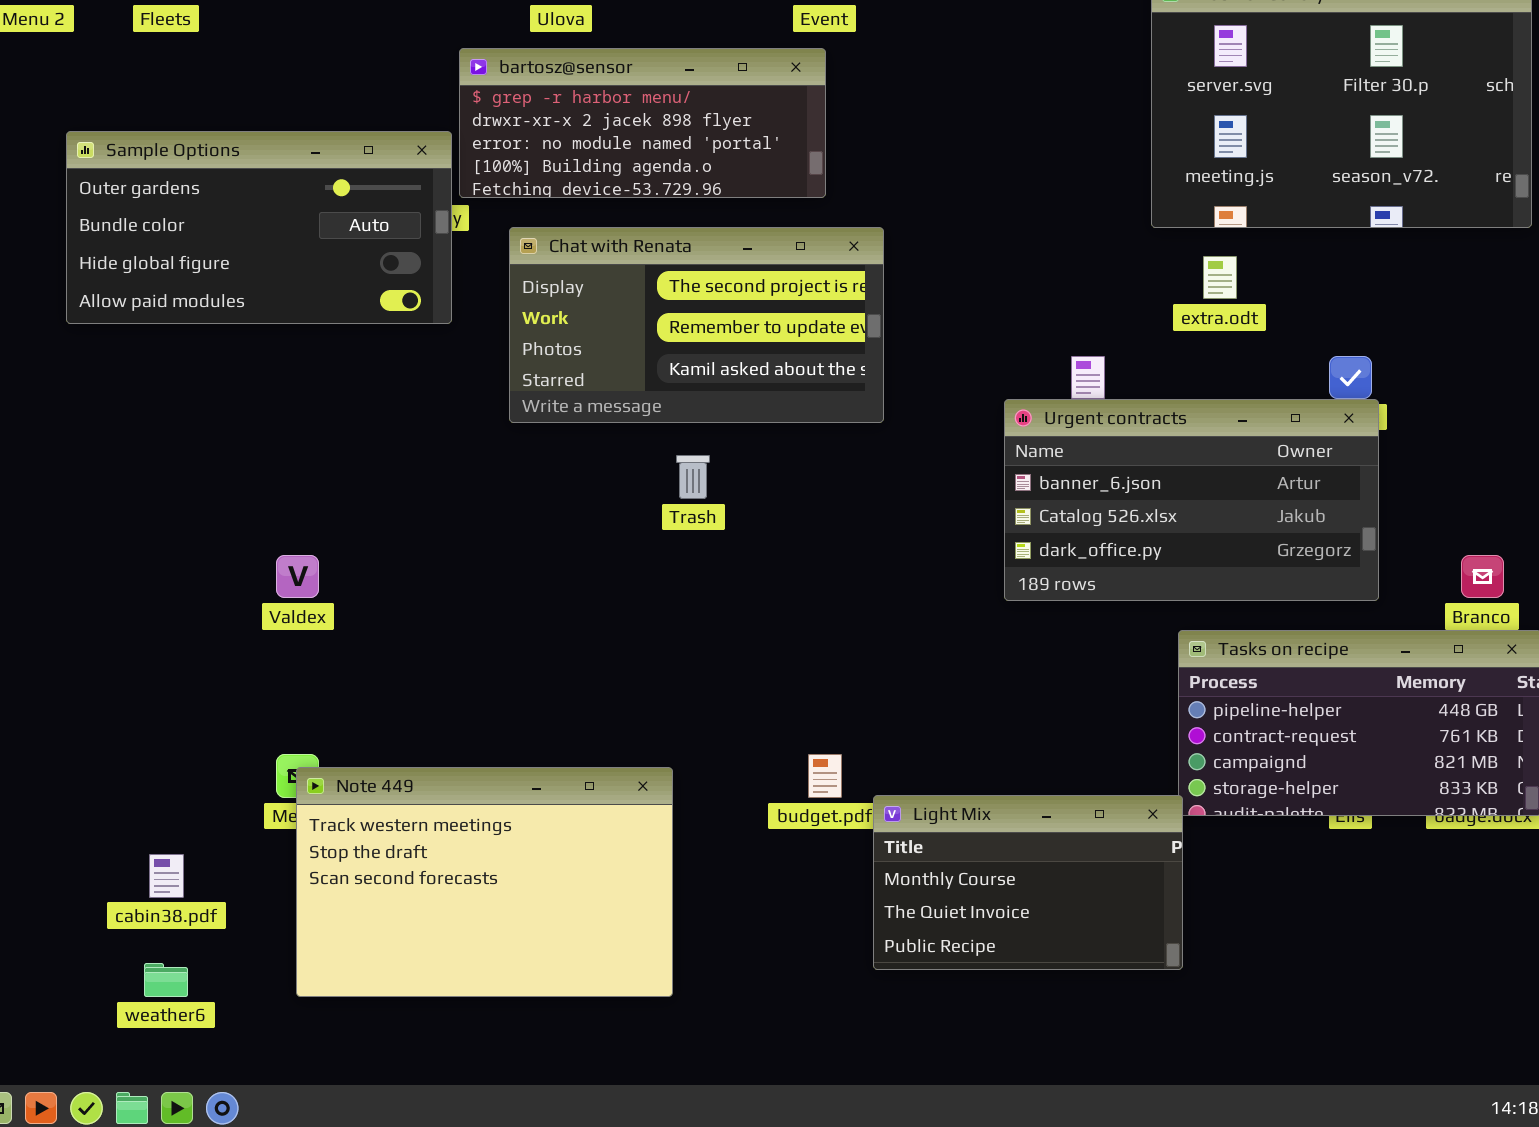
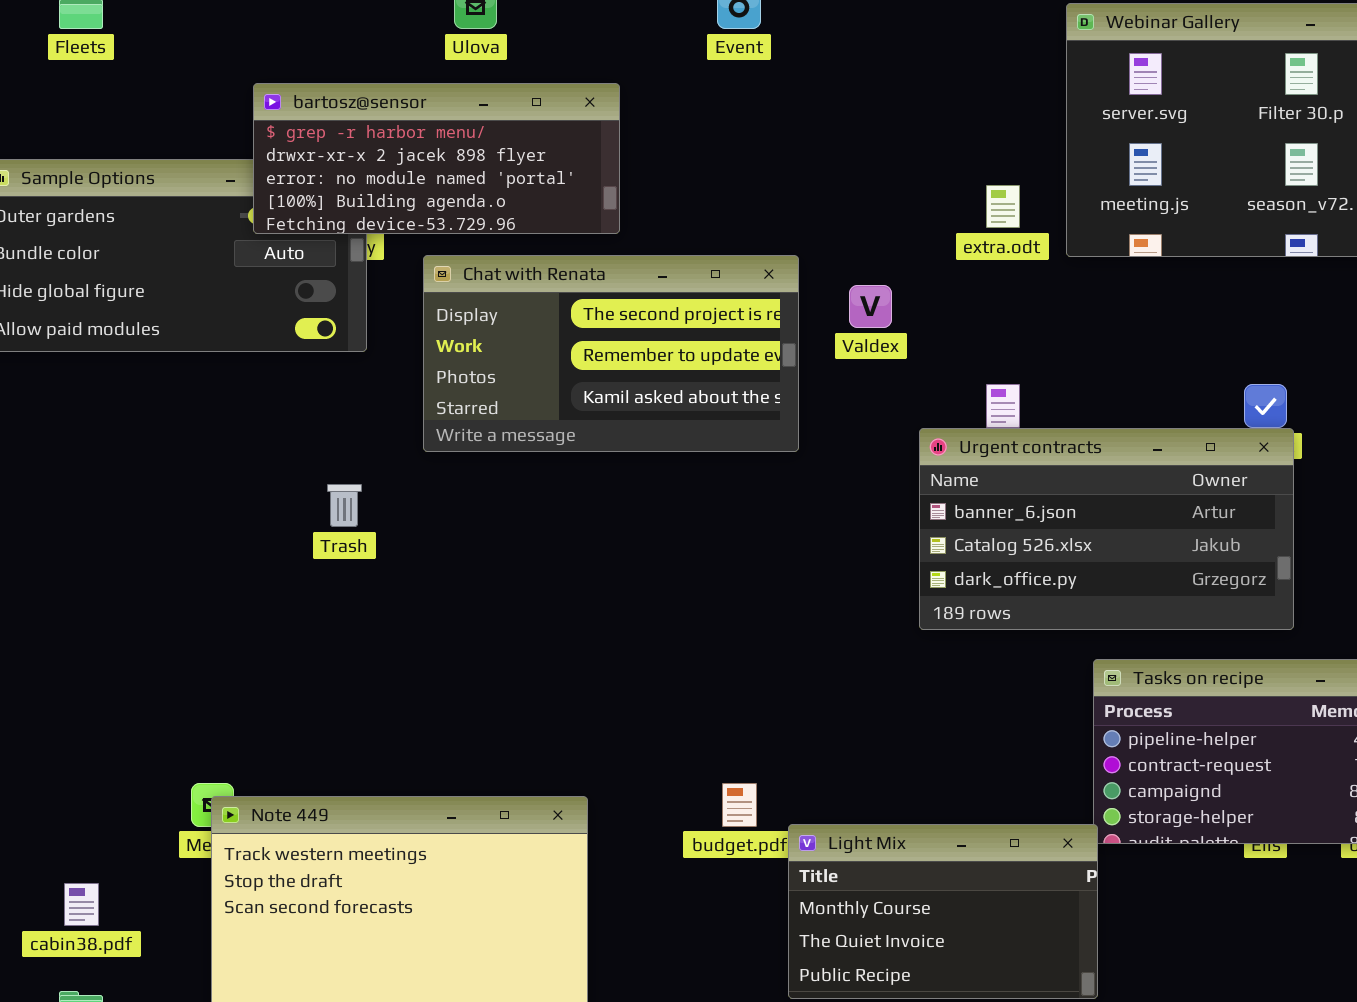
bartosz@sensor: [459,48,826,198] -> [253,83,620,234], moved
extra.odt: [1203,256,1237,299] -> [986,185,1020,228], moved
Trash: [676,455,710,499] -> [327,484,362,527], moved
Valdex: [276,555,319,598] -> [849,285,892,328], moved

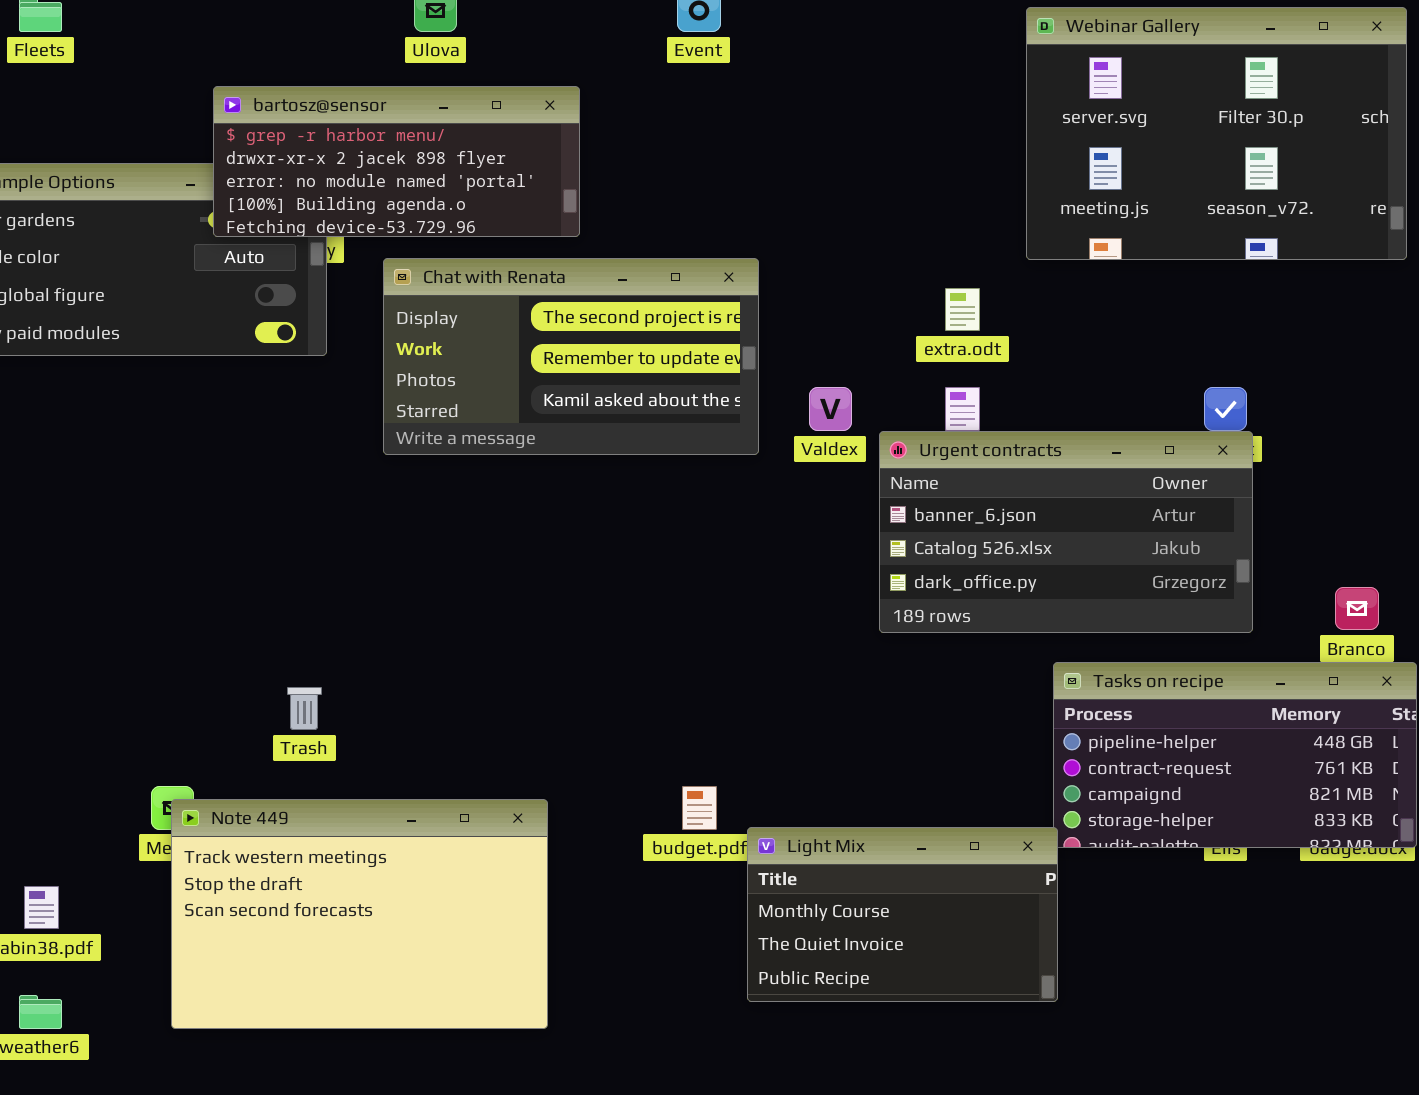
extra.odt: [986,185,1020,228] -> [945,288,980,331], moved
Valdex: [849,285,892,328] -> [809,387,852,431], moved
Trash: [327,484,362,527] -> [287,687,322,730], moved

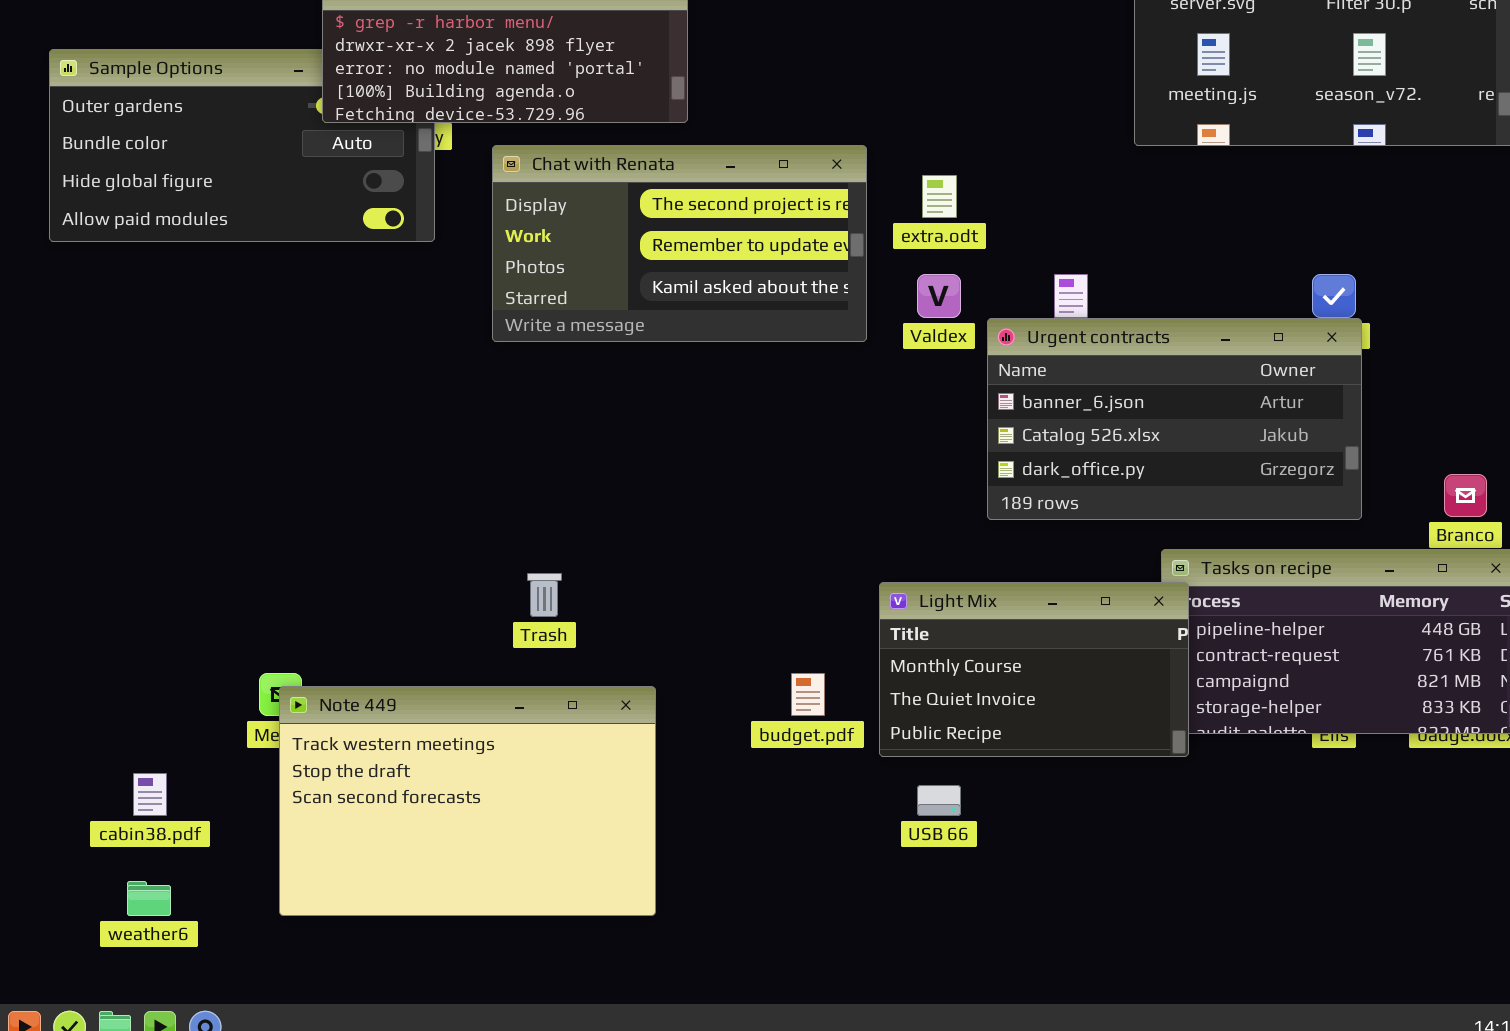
extra.odt: [945,288,980,331] -> [922,175,957,218], moved
Trash: [287,687,322,730] -> [527,573,562,617], moved
Light Mix: [747,827,1058,1002] -> [879,582,1189,757], moved

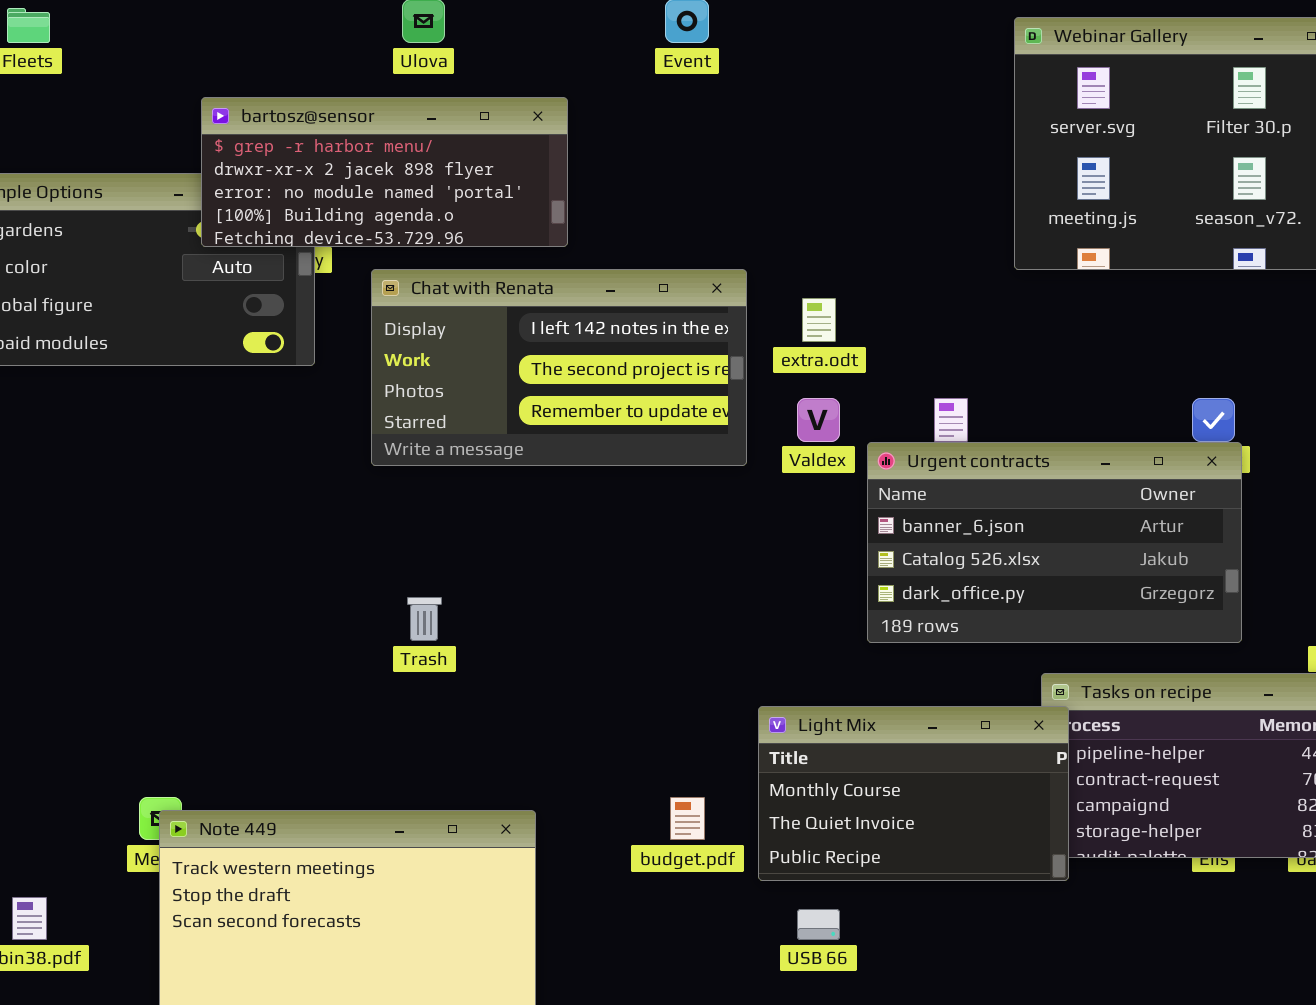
Chat with Renata: [492,145,867,342] -> [371,269,747,466], scrolled up 1 row
Trash: [527,573,562,617] -> [407,597,442,641], moved

